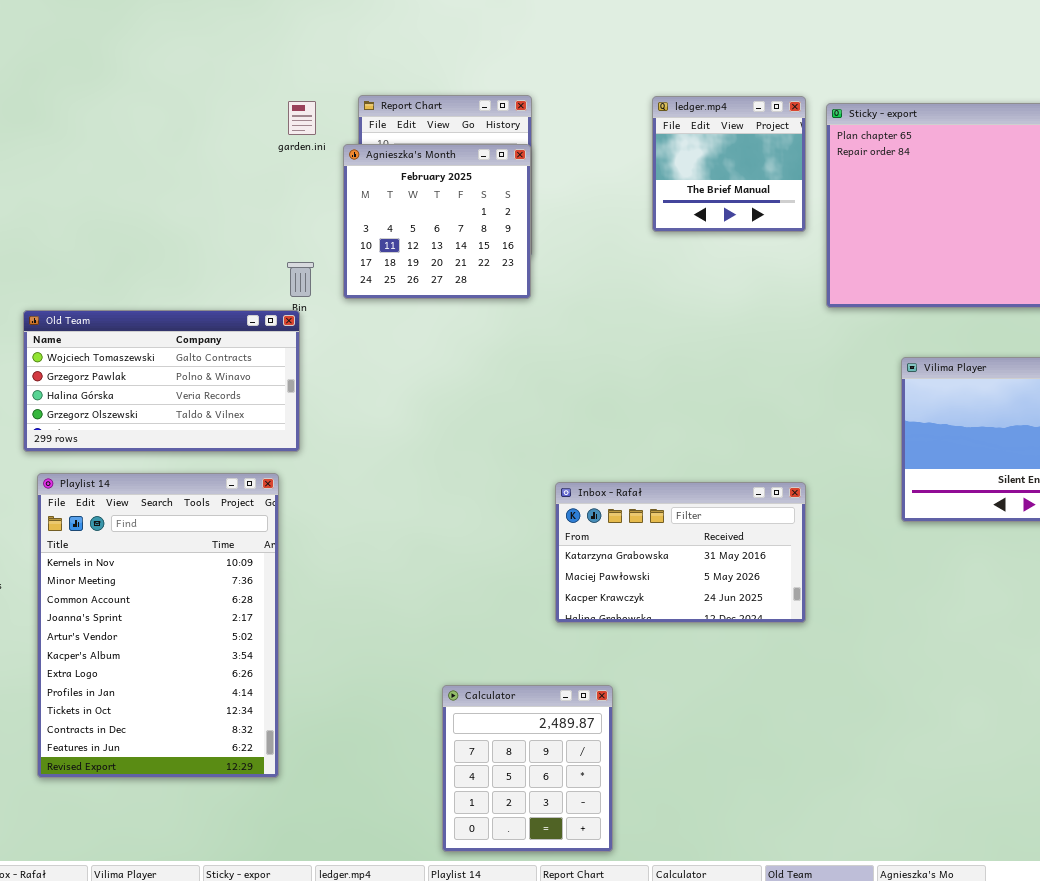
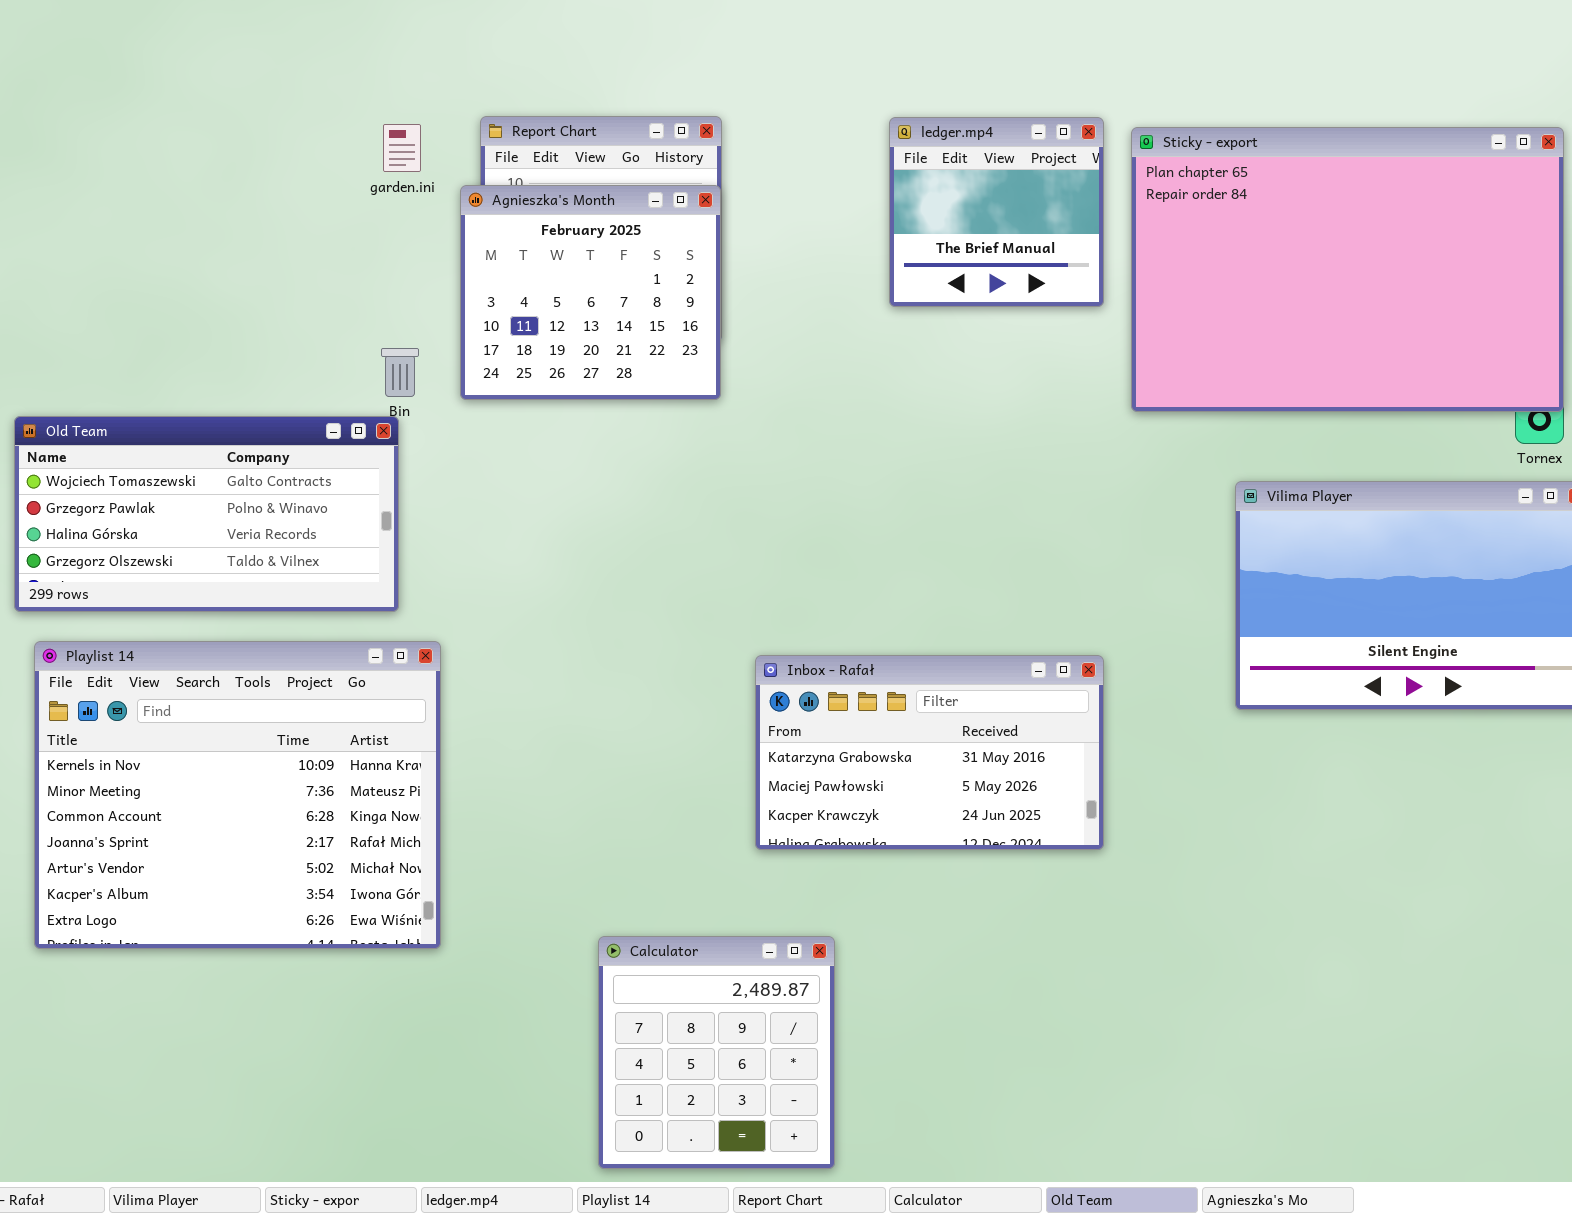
Playlist 14: [37,473,279,778] -> [34,641,441,949], resized

